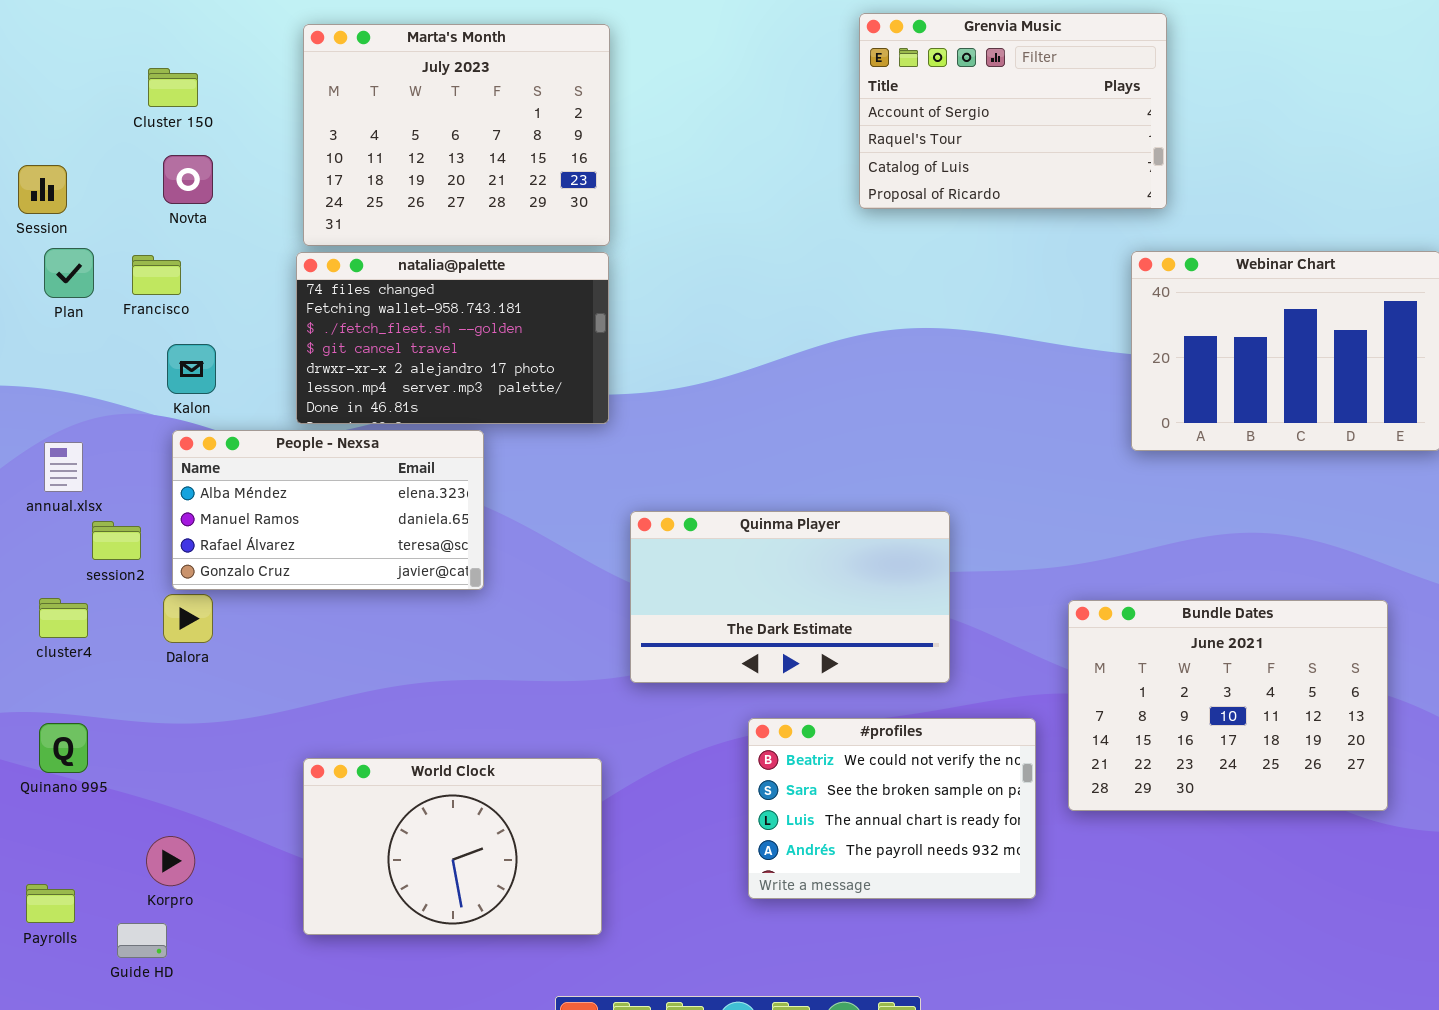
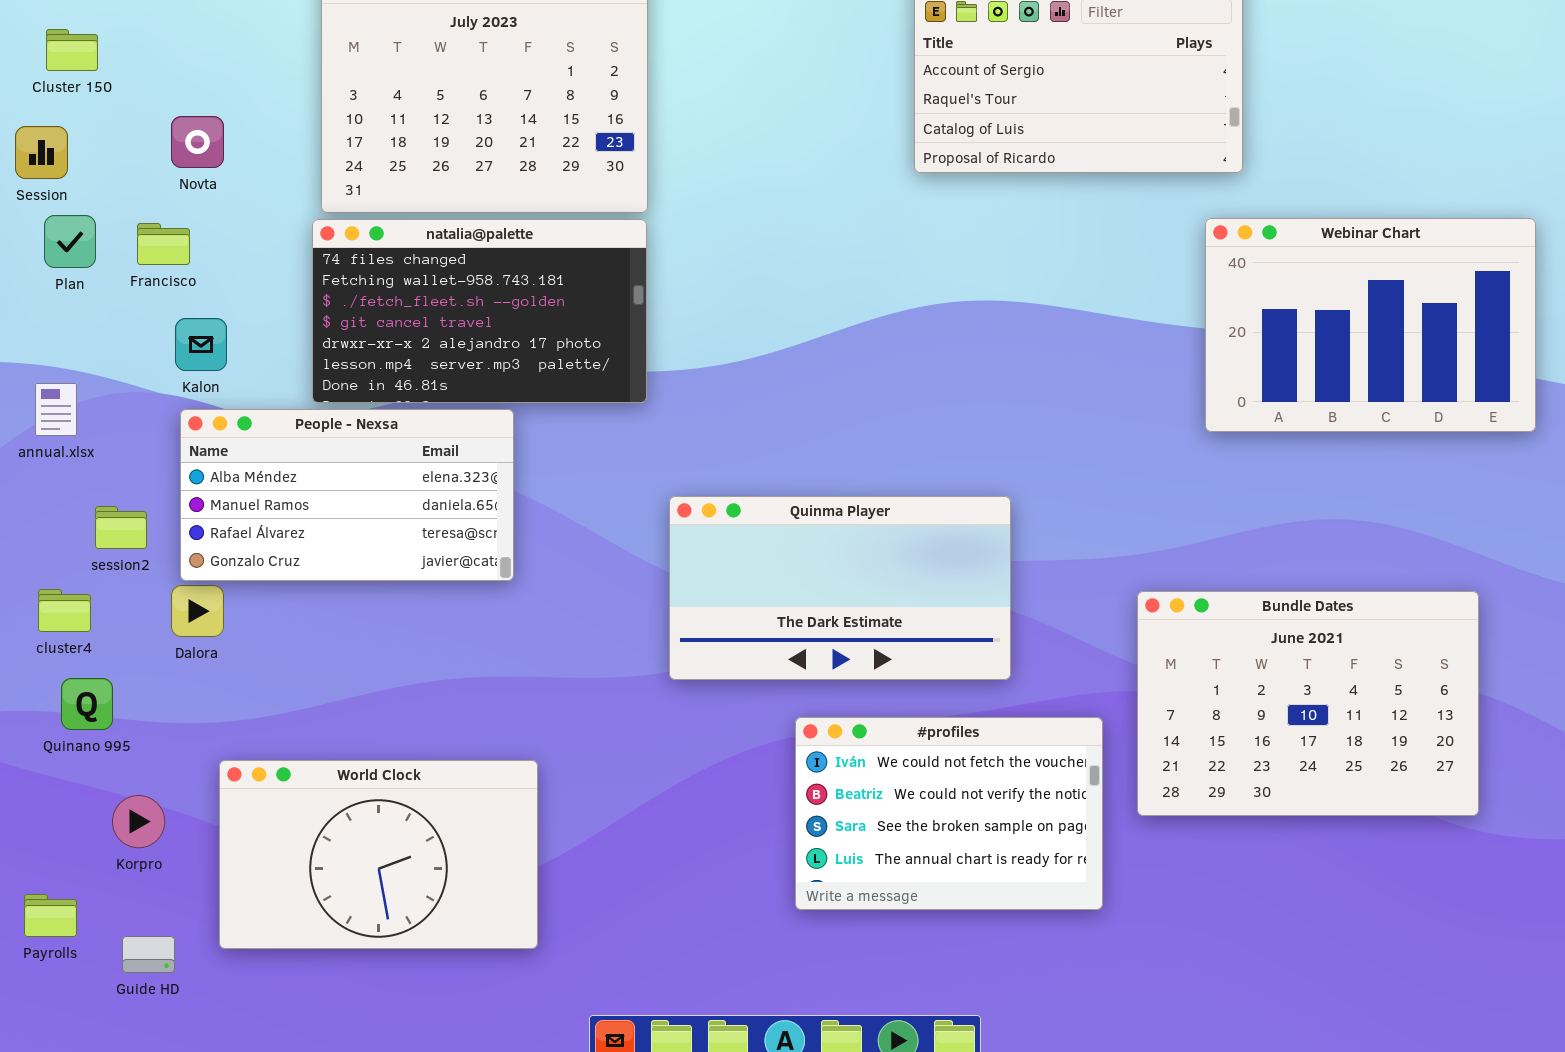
Cluster 150: [148,68,198,107] -> [46,29,98,71], moved
annual.xlsx: [44,442,83,492] -> [35,383,77,436], moved
#profiles: [748,718,1036,899] -> [795,717,1103,910], scrolled up 1 row
Quinano 995: [39,723,88,773] -> [61,678,113,730], moved
World Clock: [303,758,602,935] -> [219,760,538,949], moved
Korpro: [146,836,195,886] -> [112,795,165,848], moved

